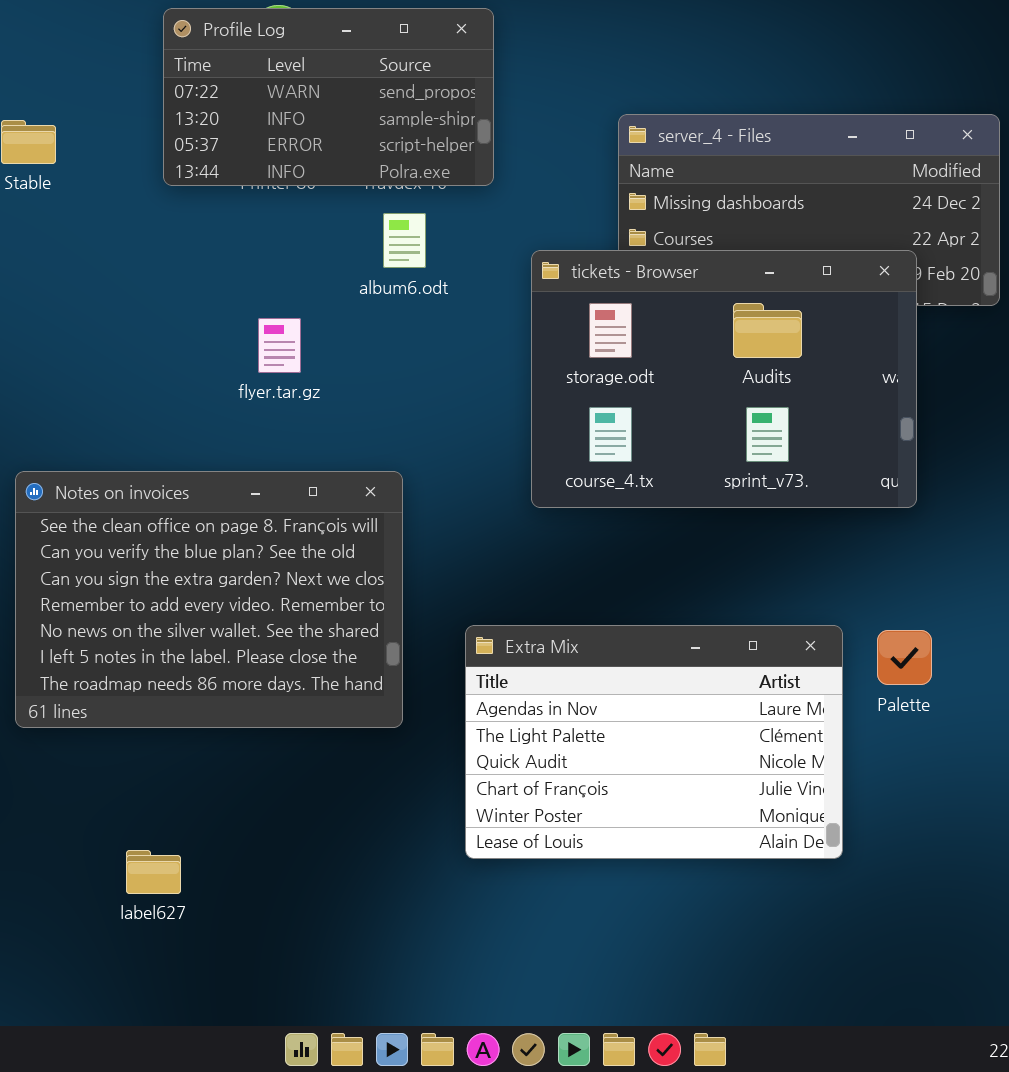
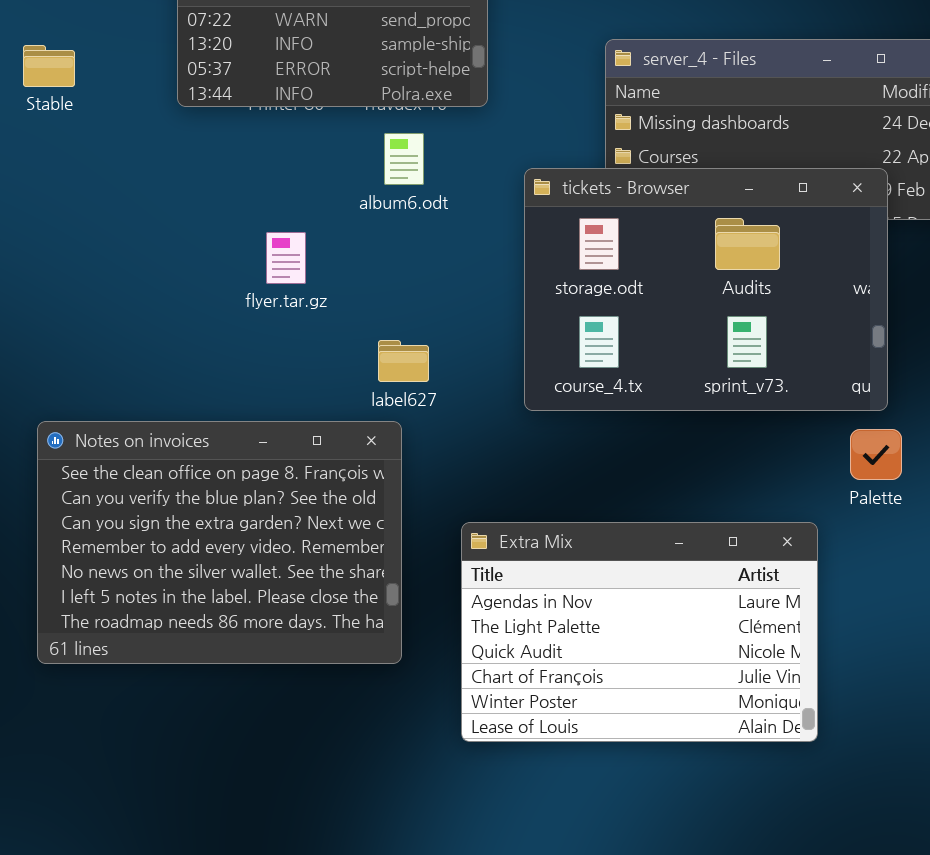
Notes on invoices: [15,471,403,728] -> [37,421,402,664], moved
Palette: [877,630,932,685] -> [850,429,902,480], moved
label627: [126,850,181,894] -> [378,340,429,382], moved

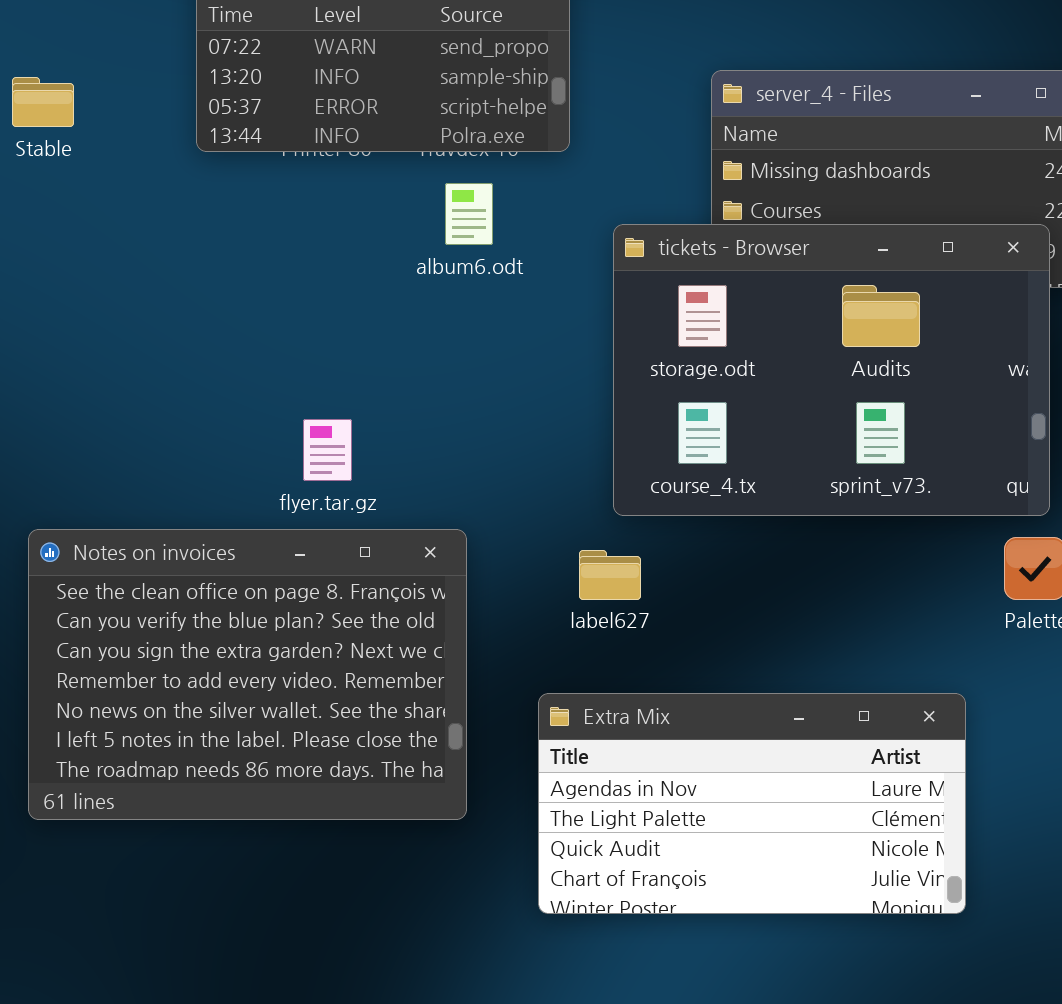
flyer.tar.gz: [266,232,306,284] -> [303,419,352,481], moved
label627: [378,340,429,382] -> [579,550,641,600], moved
Extra Mix: [461,522,818,742] -> [538,693,966,914], resized

